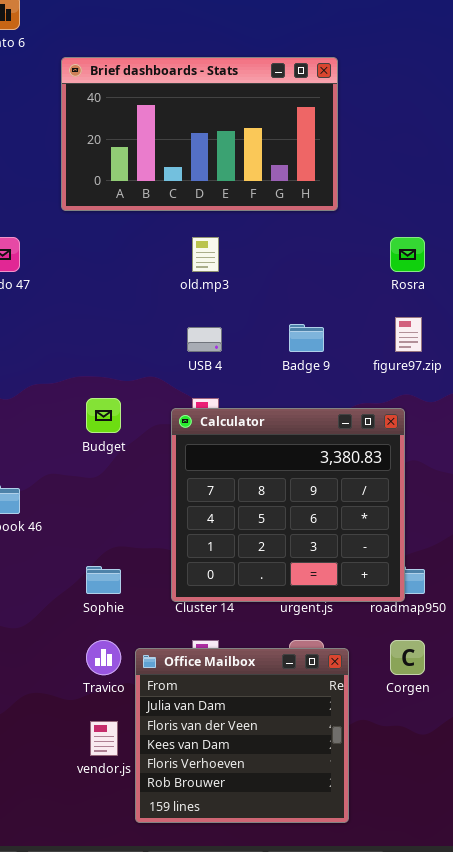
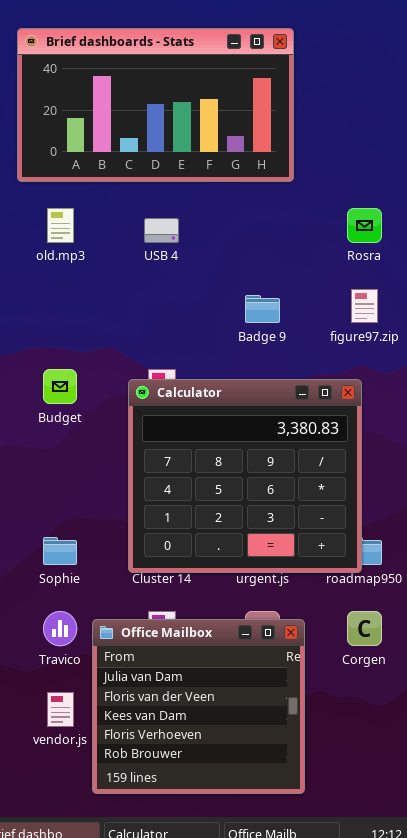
old.mp3: [192,237,219,272] -> [47,208,74,243], moved
USB 4: [187,327,222,352] -> [144,218,179,243], moved

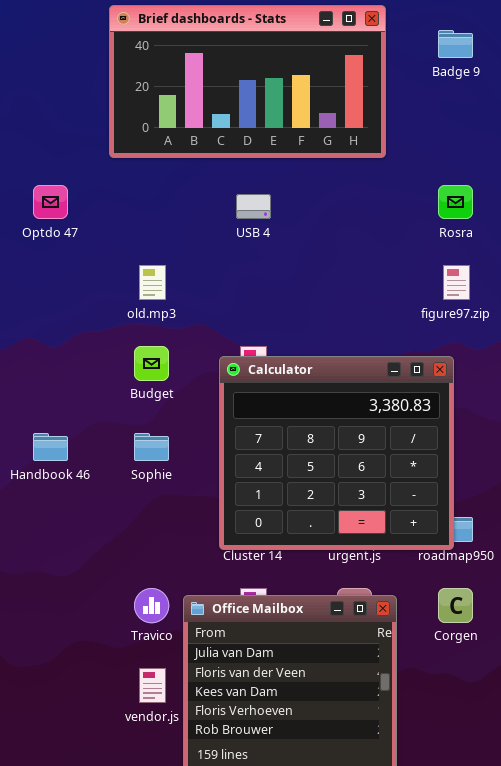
old.mp3: [47,208,74,243] -> [139,265,166,300], moved
Badge 9: [245,295,280,323] -> [438,30,473,58], moved
Sophie: [43,537,77,565] -> [134,433,169,461], moved

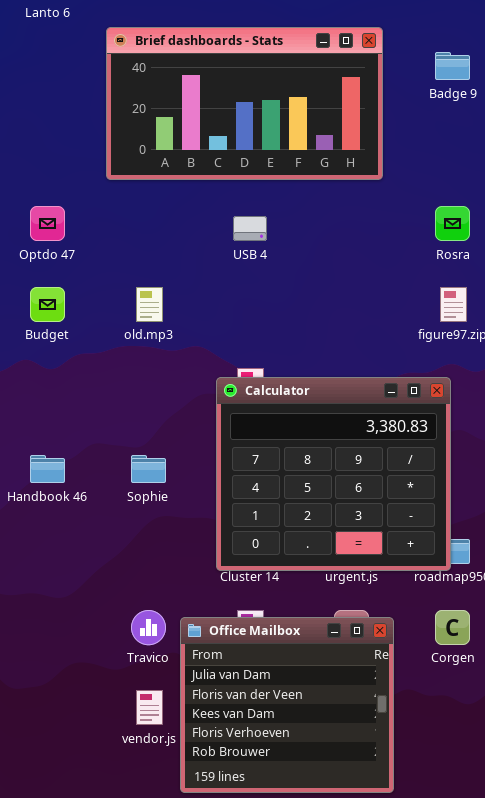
Budget: [134,346,169,381] -> [30,287,65,322], moved

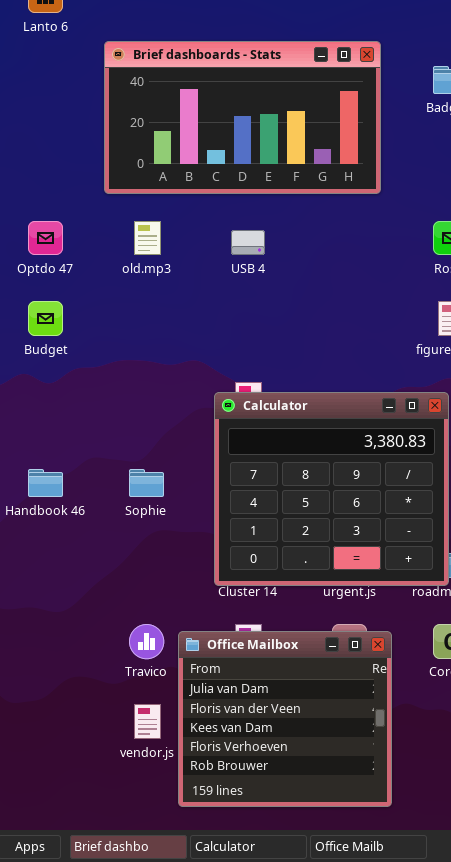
old.mp3: [136,287,163,322] -> [134,221,161,255], moved

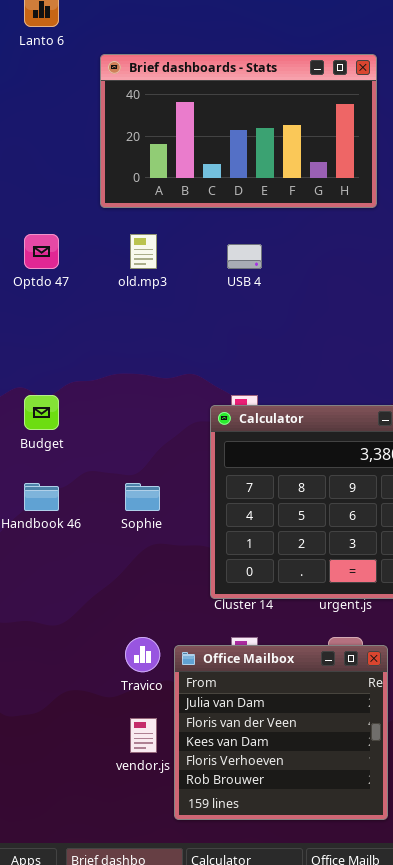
Budget: [28,301,63,336] -> [24,395,59,430], moved

